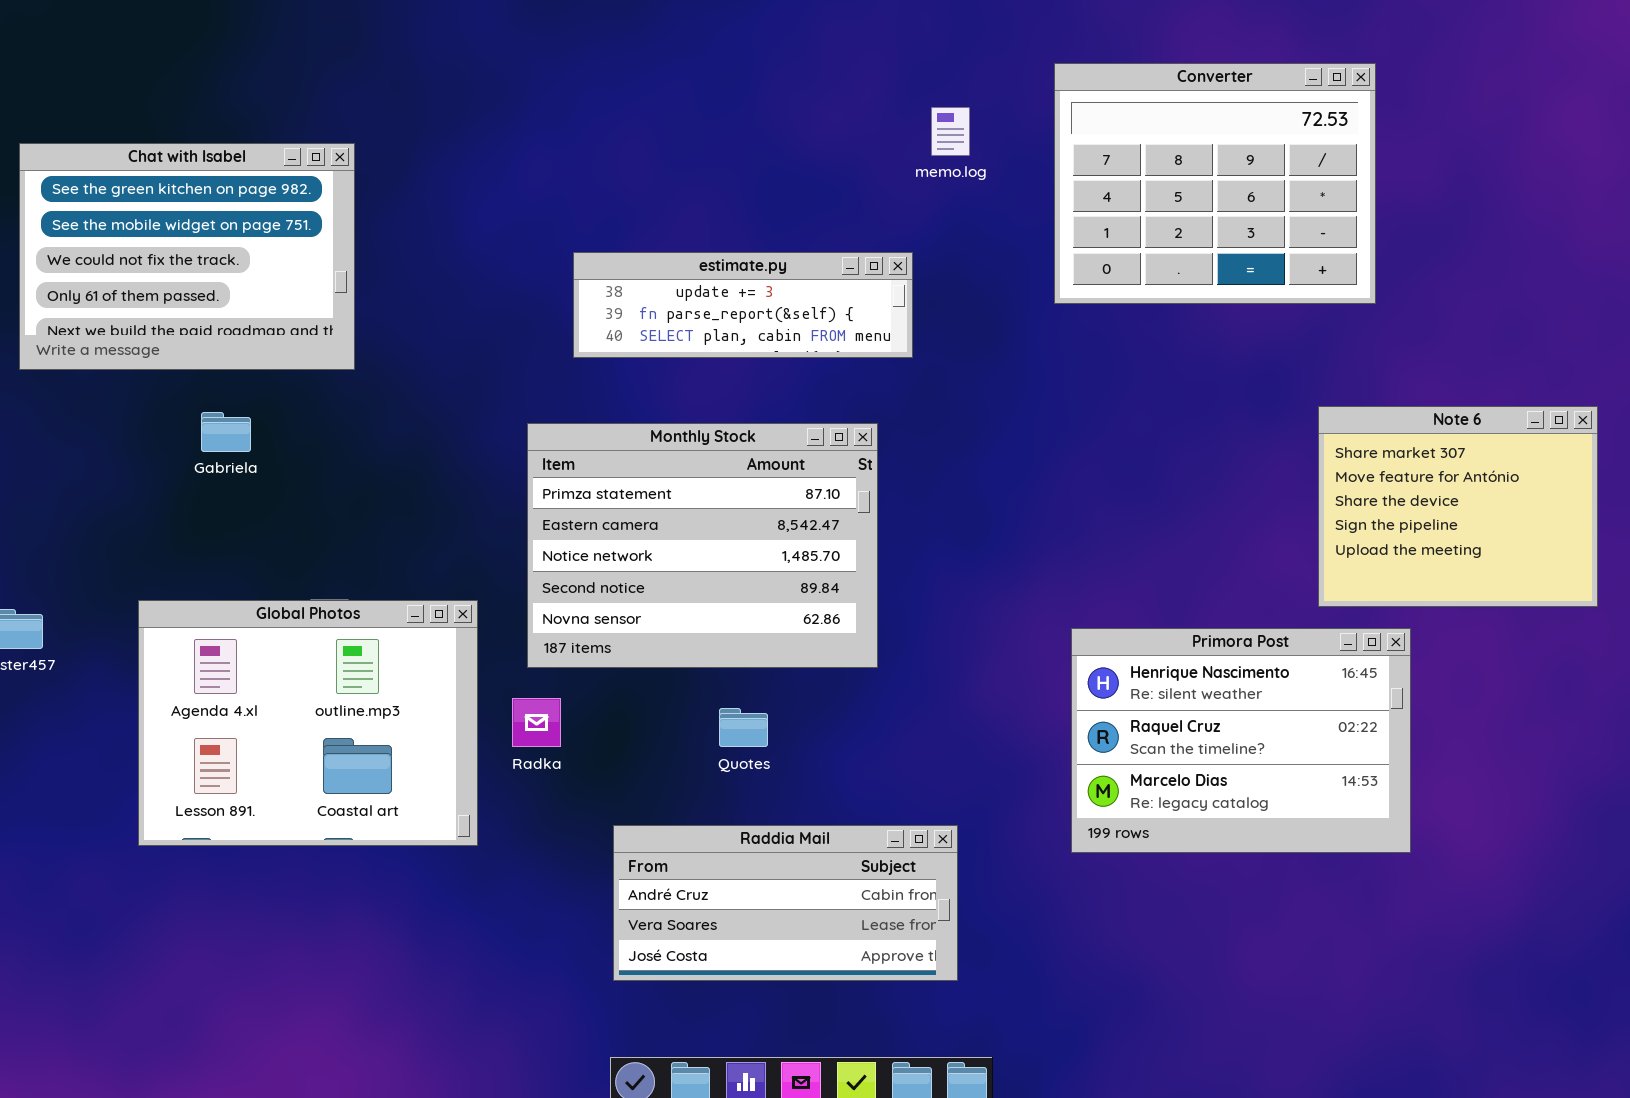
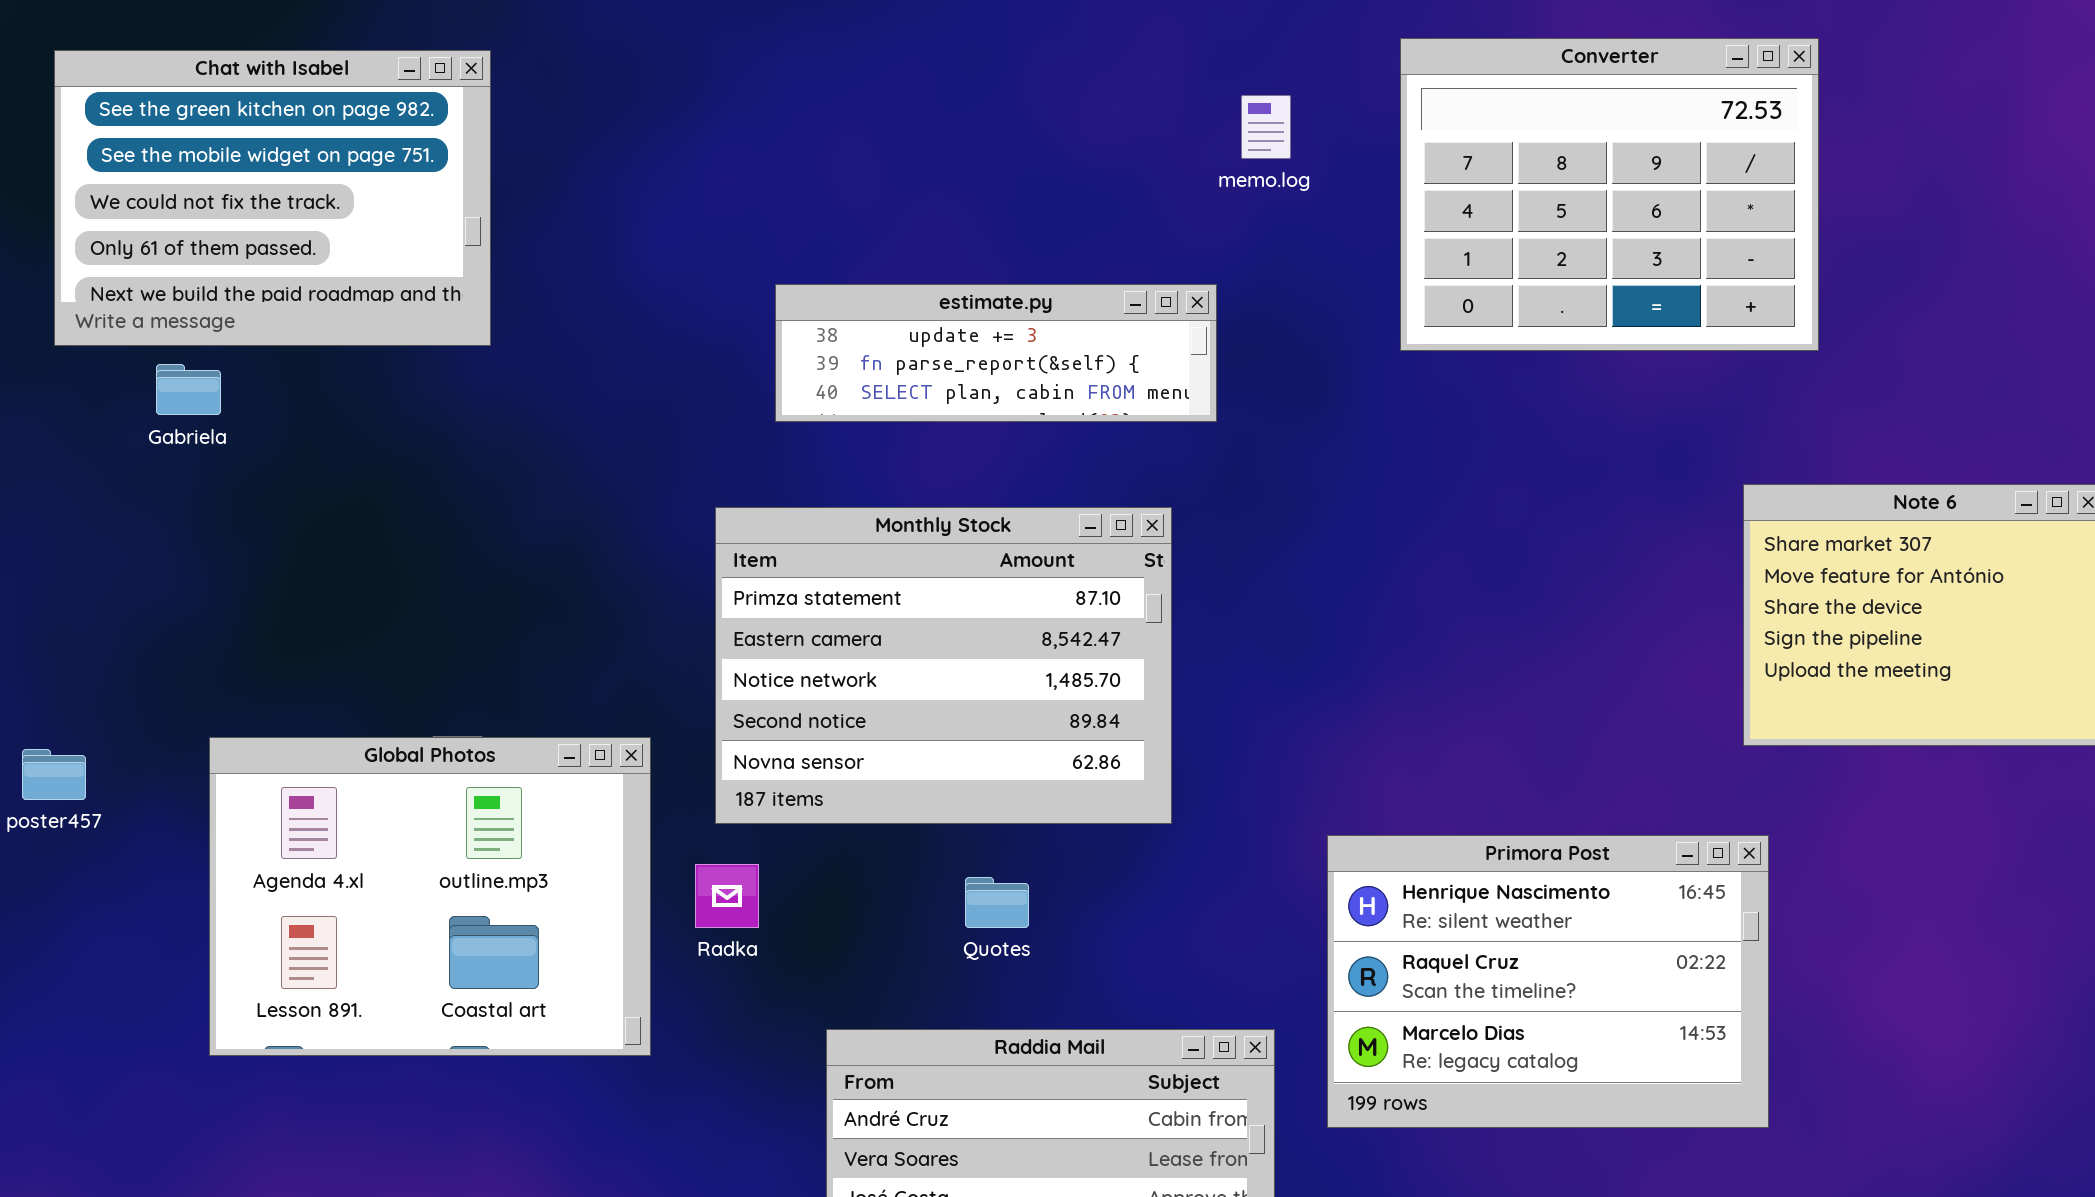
Chat with Isabel: [19,143,355,370] -> [54,50,491,346], moved
Gabriela: [201,412,251,452] -> [156,364,221,415], moved
Primora Post: [1071,628,1411,853] -> [1327,835,1769,1128], moved

